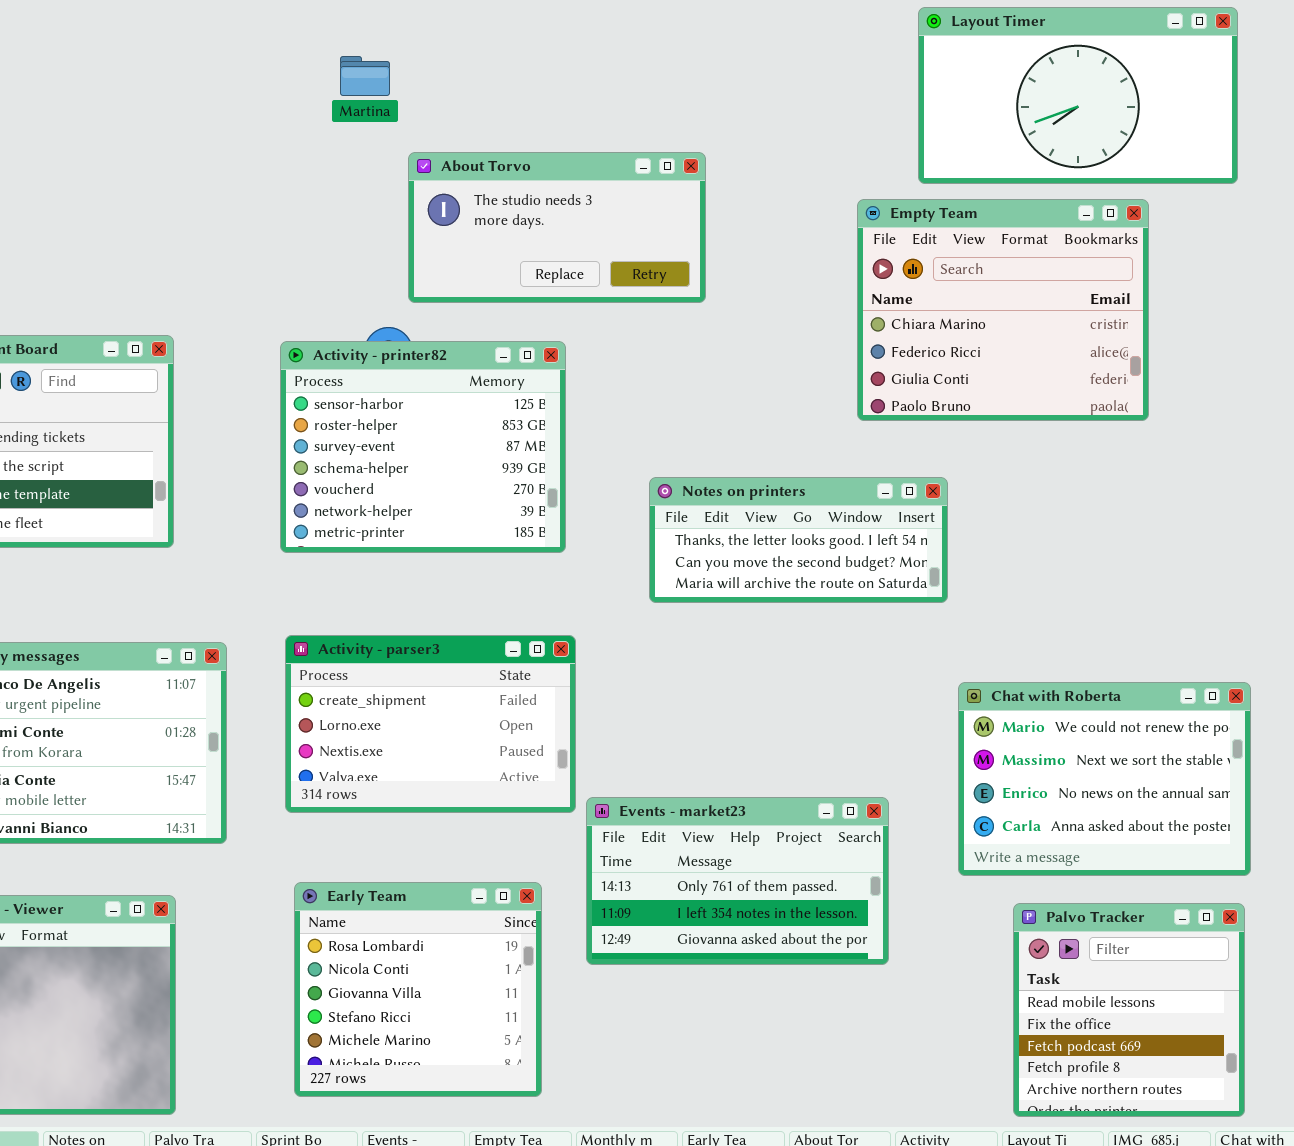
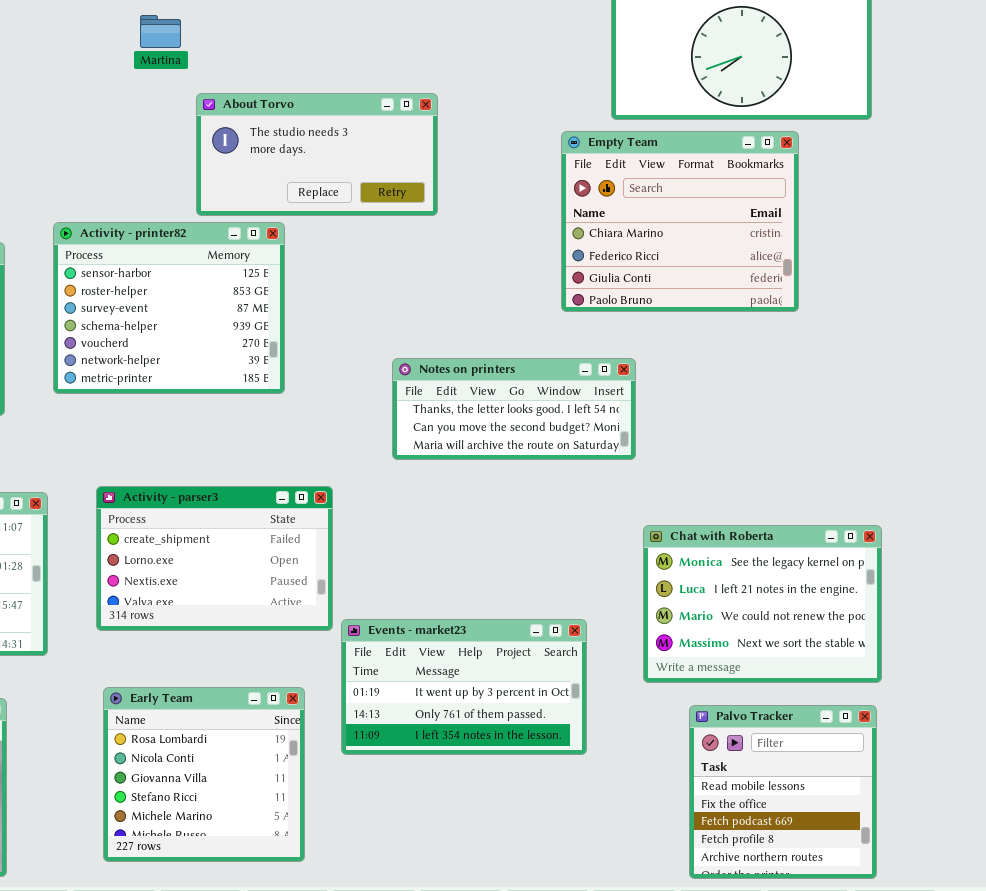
Activity - printer82: [280,341,566,553] -> [53,222,285,394], moved
Chat with Roberta: [958,682,1251,876] -> [643,525,882,683], scrolled up 2 rows
Events - market23: [586,797,889,965] -> [341,619,587,755], scrolled up 1 row

